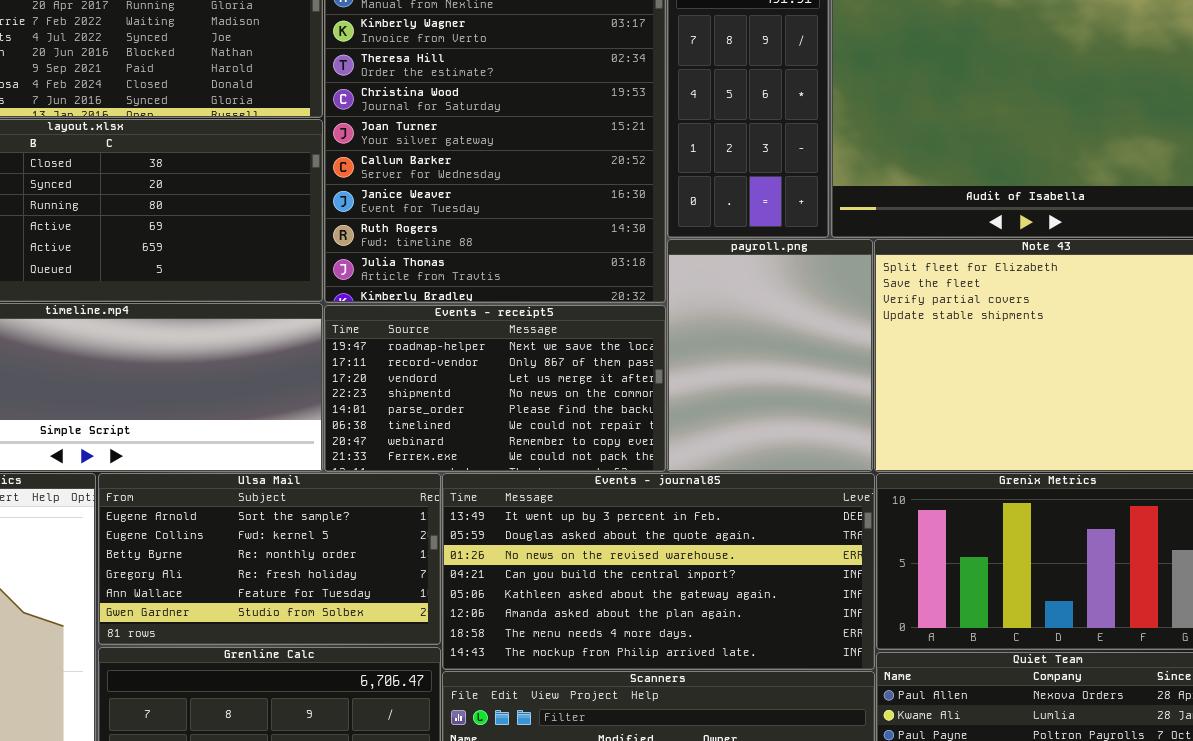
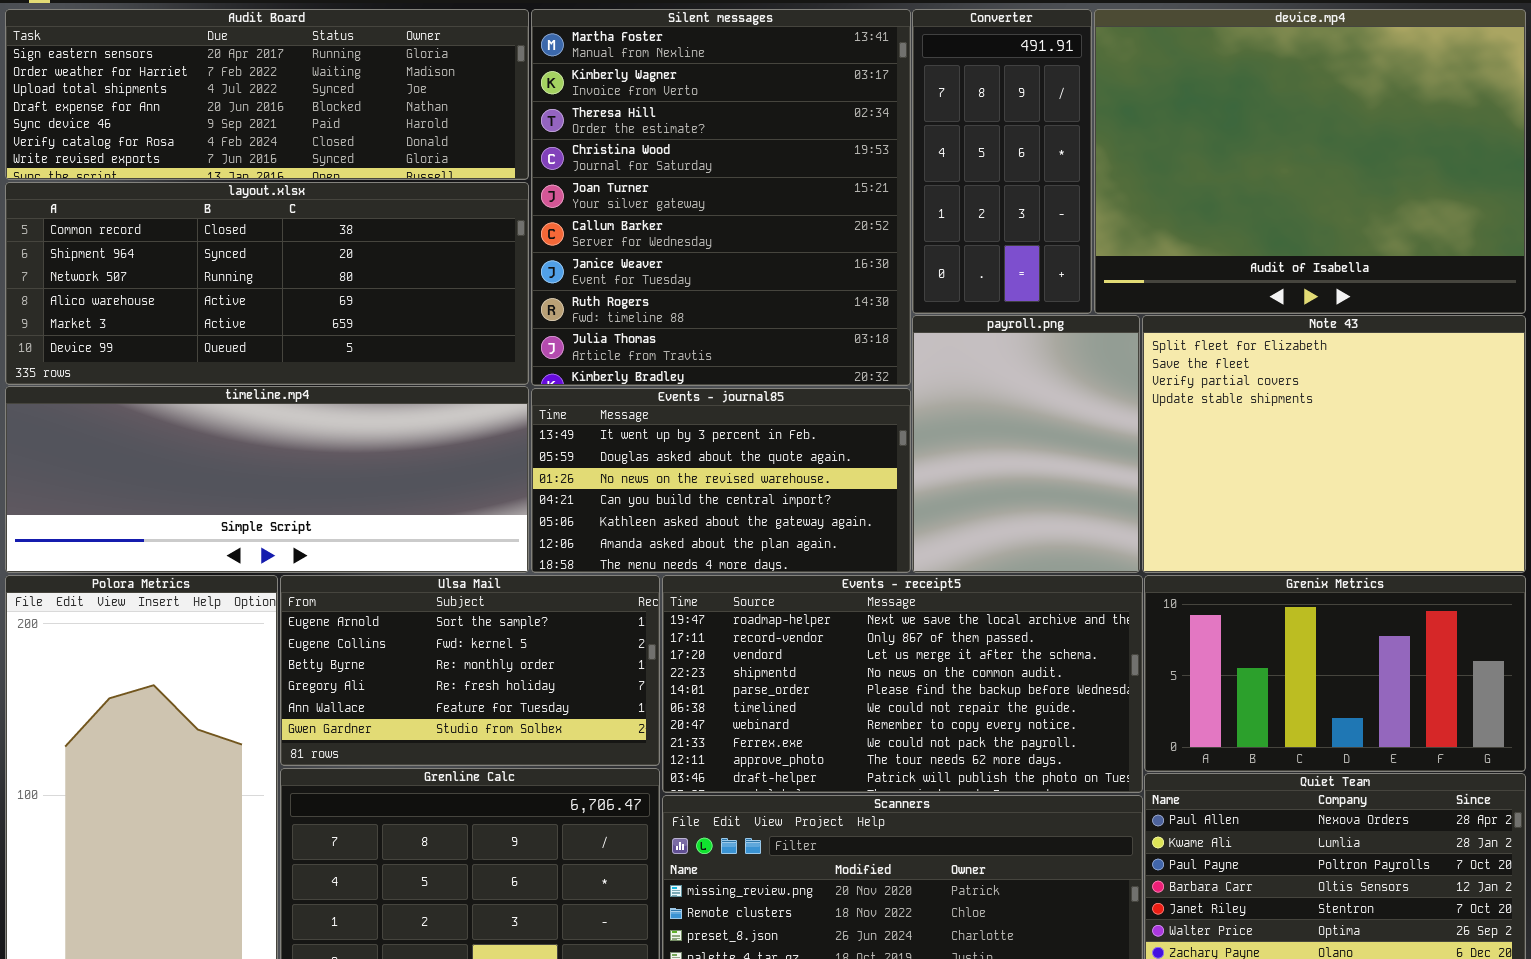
Events - receipt5: [324,305,666,472] -> [662,575,1143,793], moved, resized
Events - journal85: [442,473,875,670] -> [531,388,911,573], moved, resized

